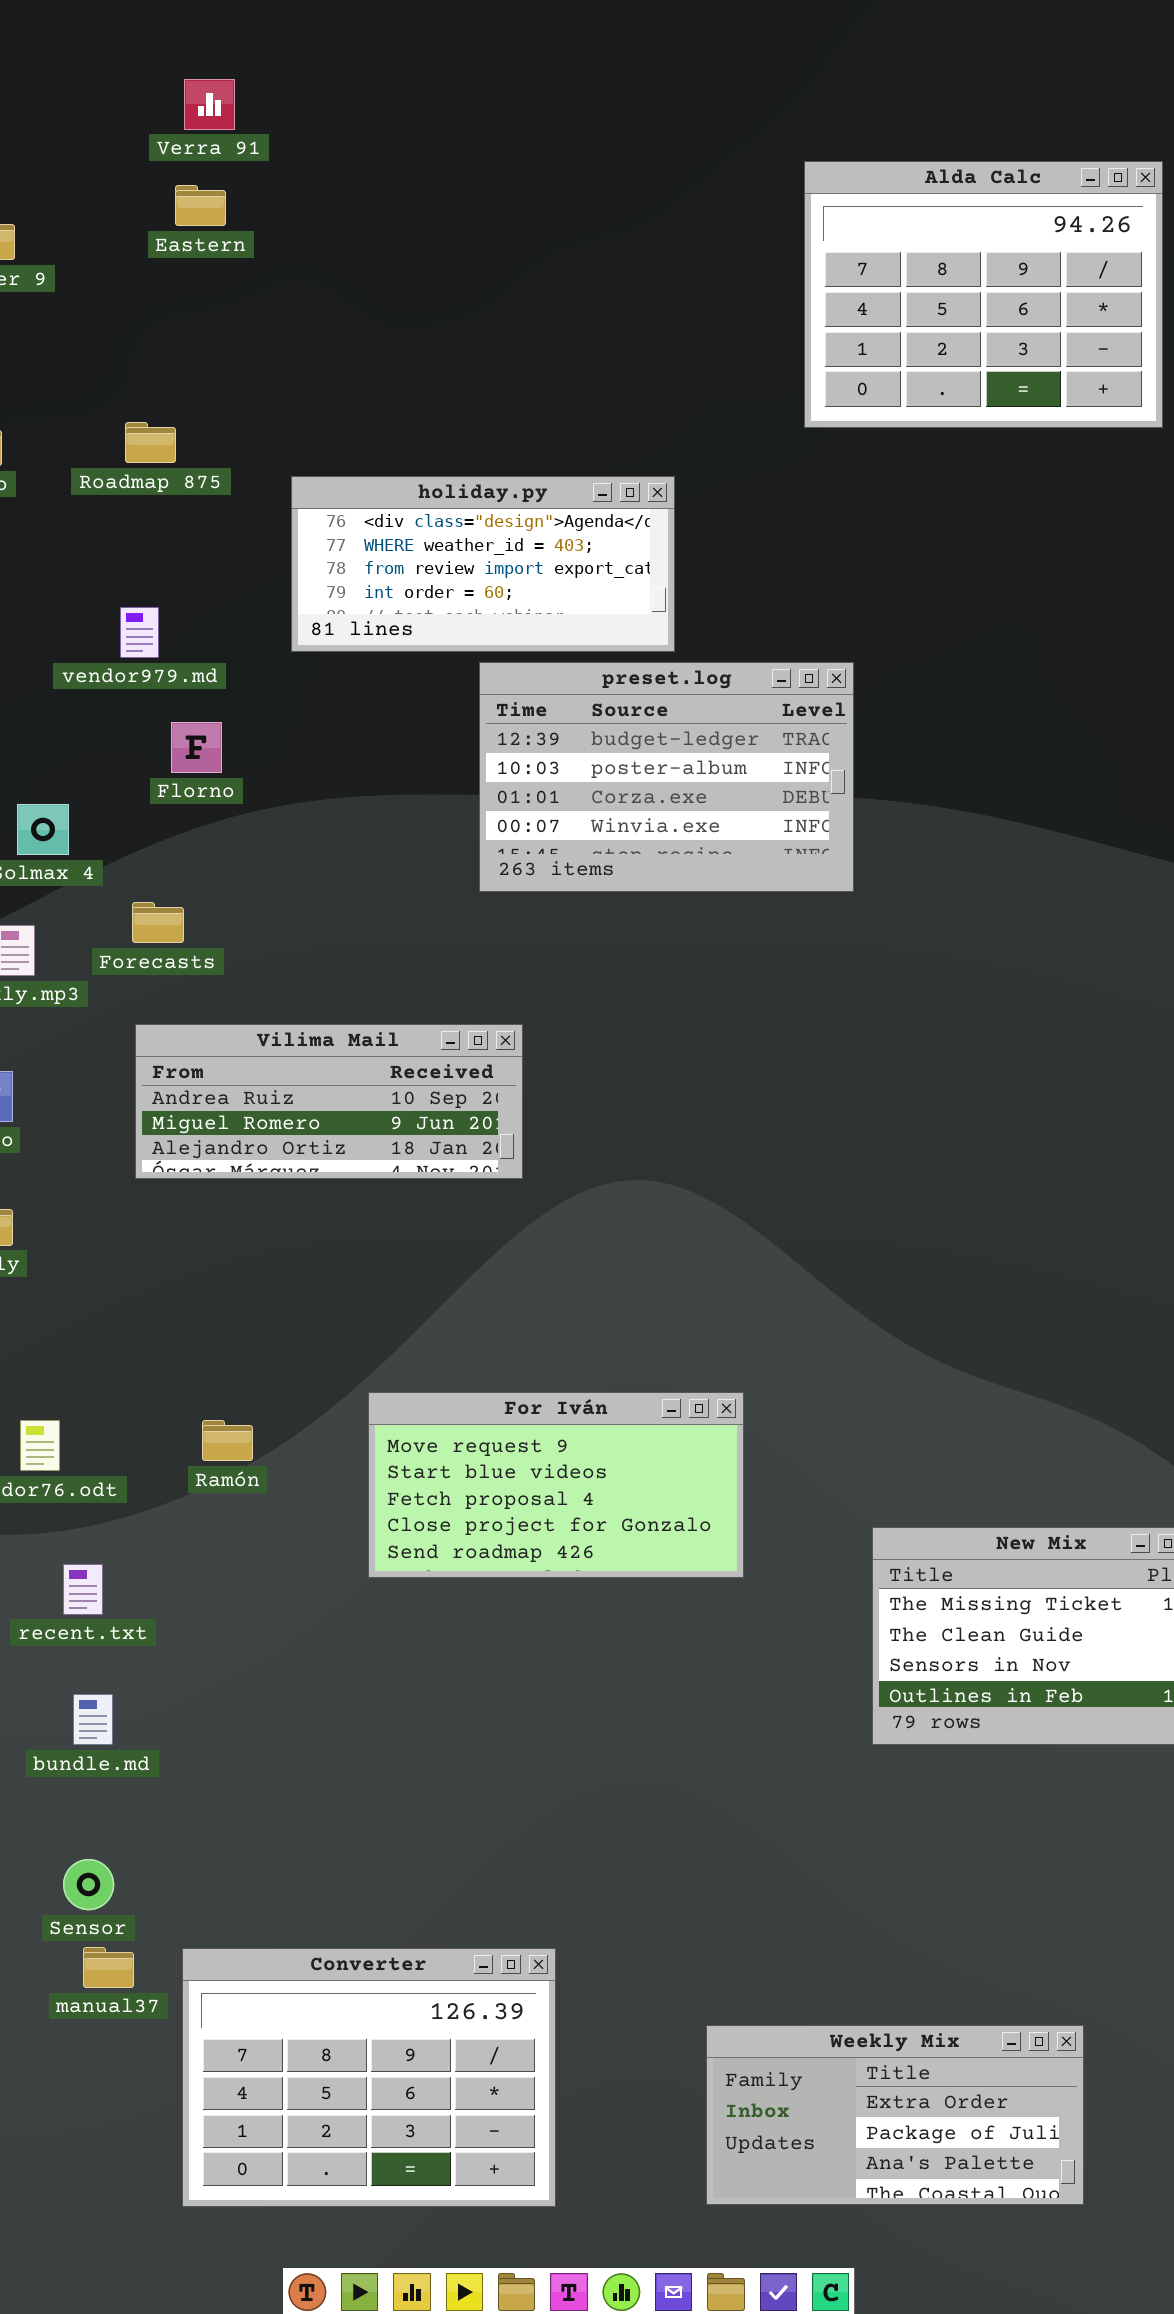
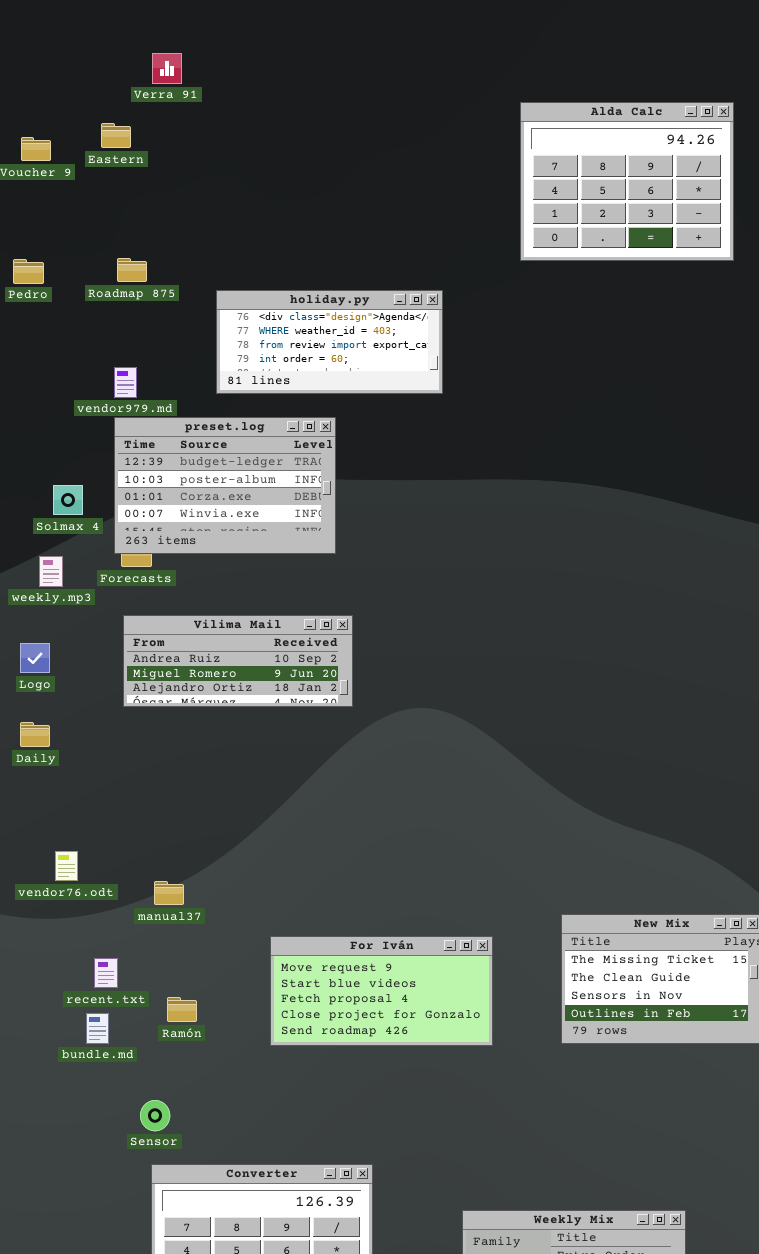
Eastern: [175,185,226,226] -> [101,123,131,148], moved
preset.log: [479,662,854,892] -> [114,417,336,554], moved
For Iván: [368,1392,744,1578] -> [270,936,493,1046], moved
Ramón: [202,1420,253,1461] -> [167,997,197,1022], moved
recent.txt: [63,1564,103,1615] -> [94,958,118,988], moved
Sensor: [63,1859,114,1910] -> [140,1100,170,1131], moved
manual37: [83,1947,134,1988] -> [154,881,184,905], moved

